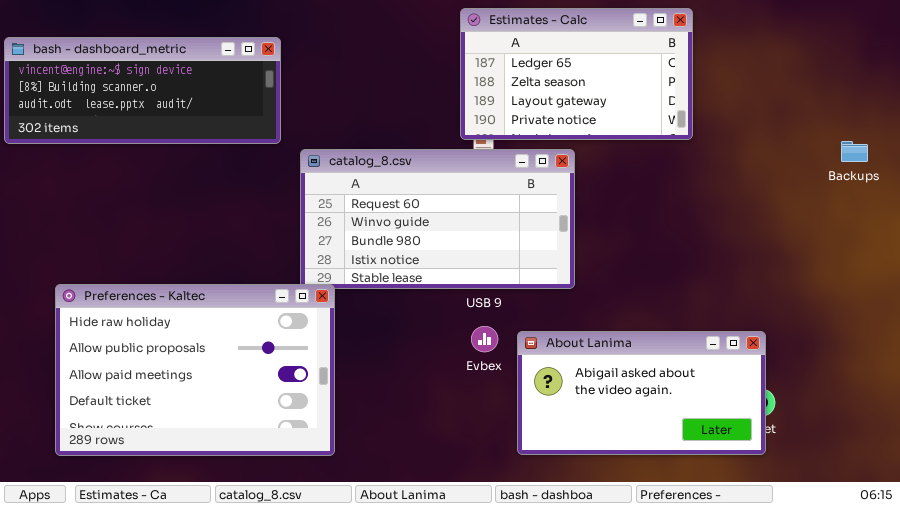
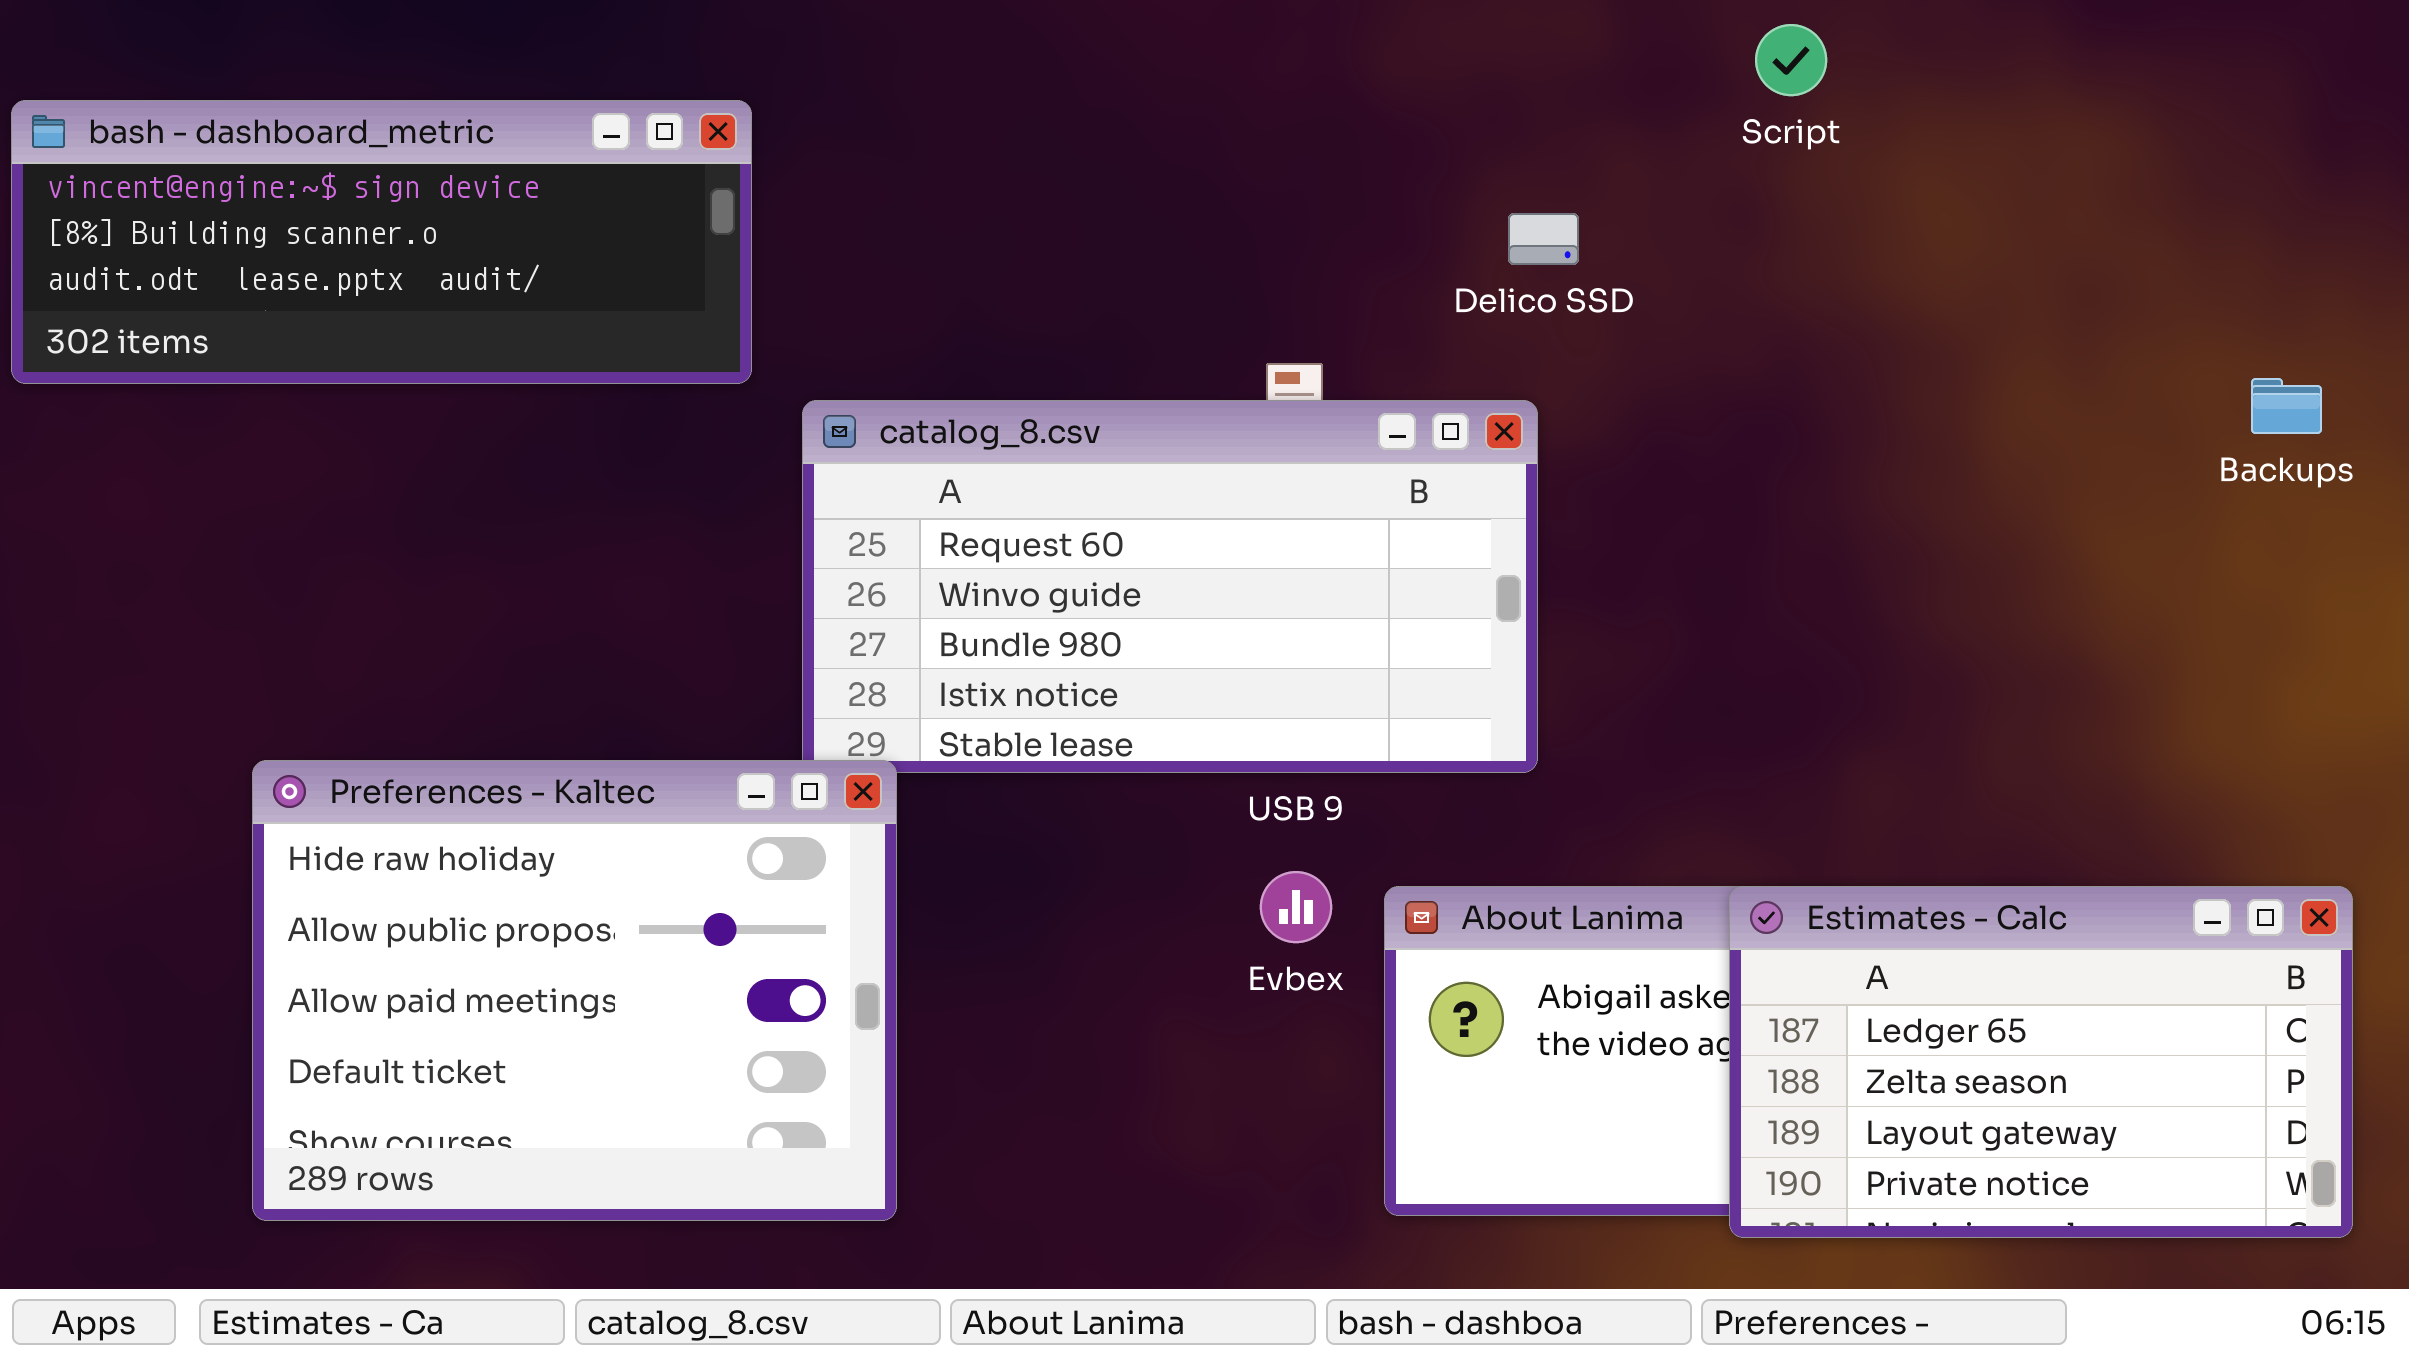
Estimates - Calc: [460,8,693,140] -> [1729,886,2353,1238], moved
Preferences - Kaltec: [55,284,335,456] -> [252,760,897,1221], resized

